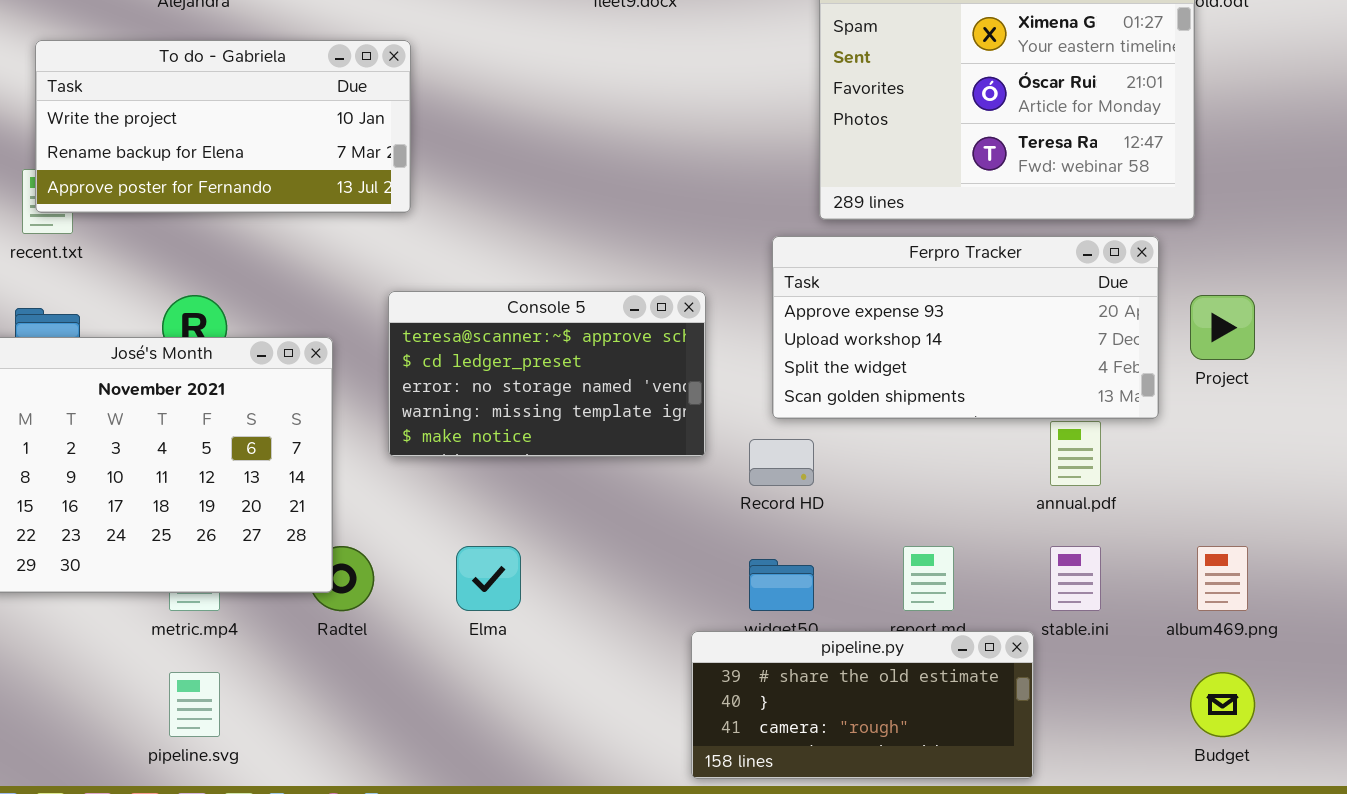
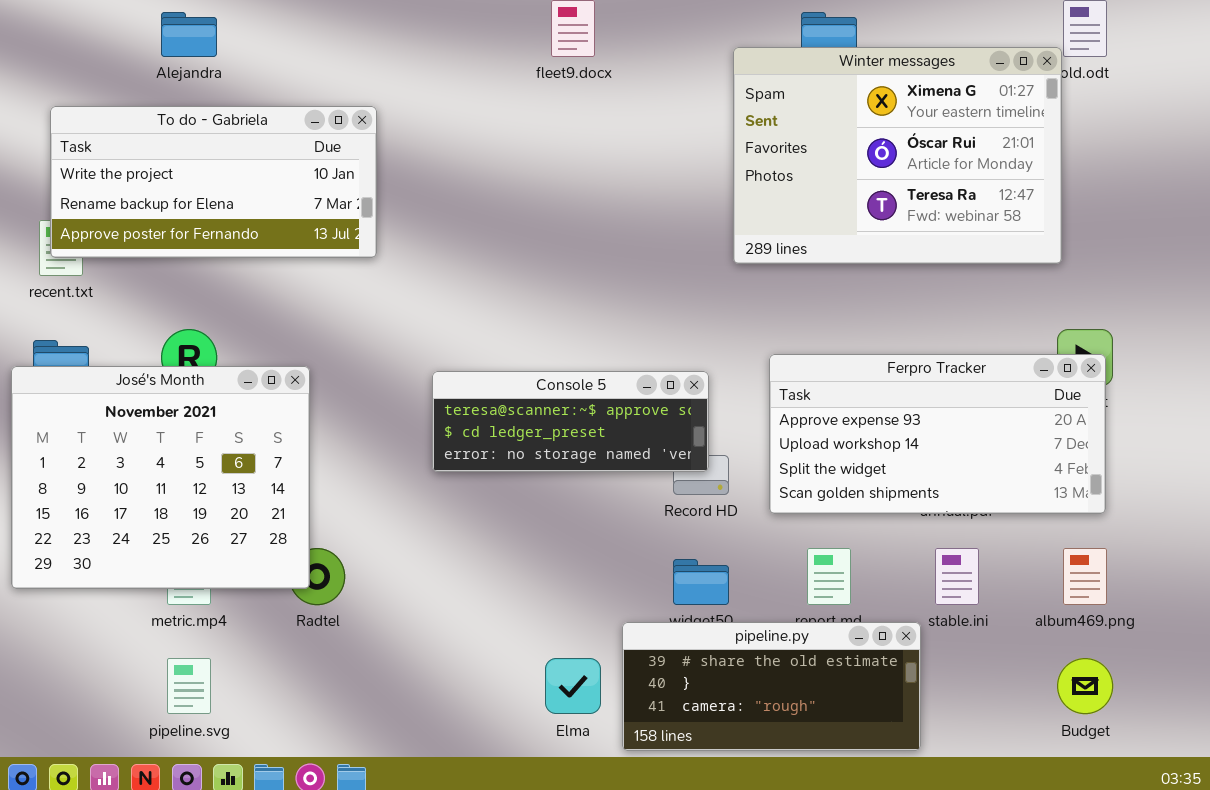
Ferpro Tracker: [772,236,1159,419] -> [769,354,1106,514], moved
Console 5: [388,291,706,457] -> [432,371,709,472], moved, resized
Elma: [456,546,521,611] -> [545,658,601,714], moved

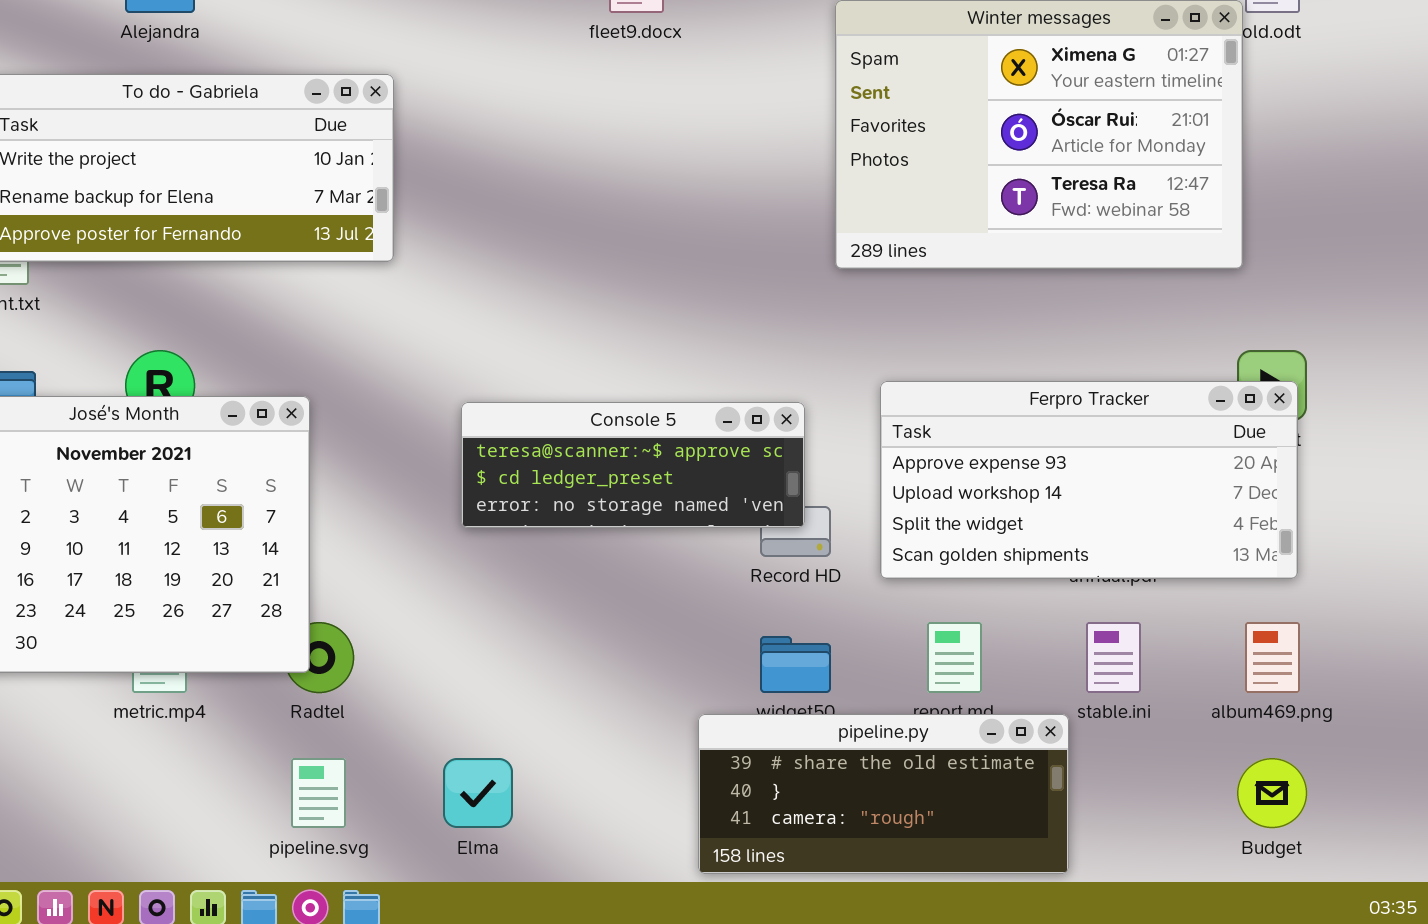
pipeline.svg: [167,658,211,714] -> [291,758,346,828], moved
Elma: [545,658,601,714] -> [443,758,513,828], moved

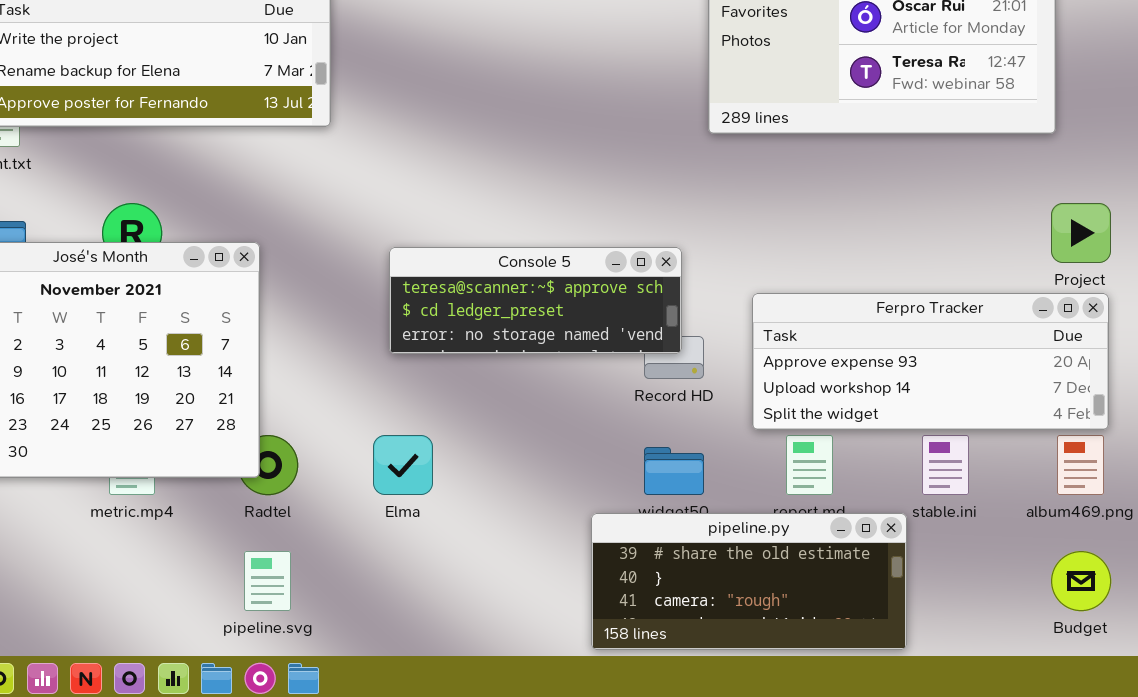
Ferpro Tracker: [880,381,1298,579] -> [752,293,1109,430], moved, resized
Elma: [443,758,513,828] -> [373,435,433,495], moved

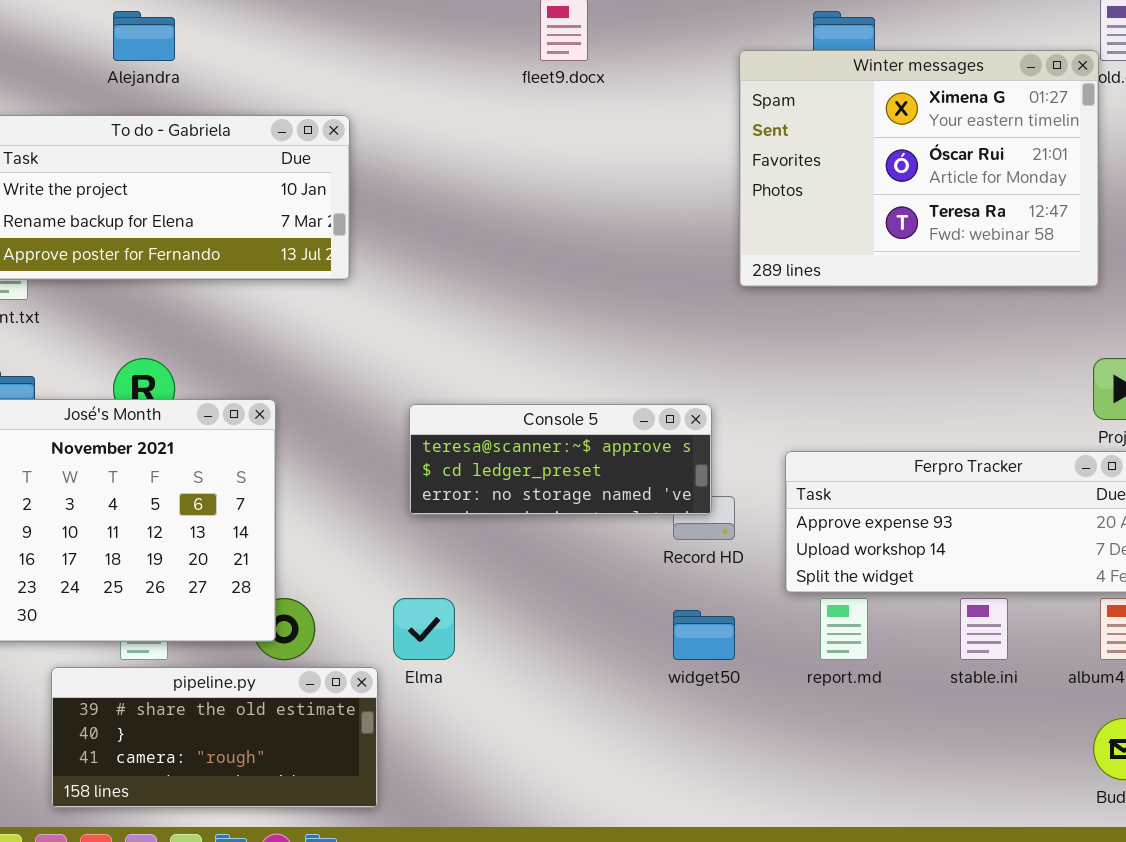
pipeline.py: [591,513,907,650] -> [51,667,378,808], moved

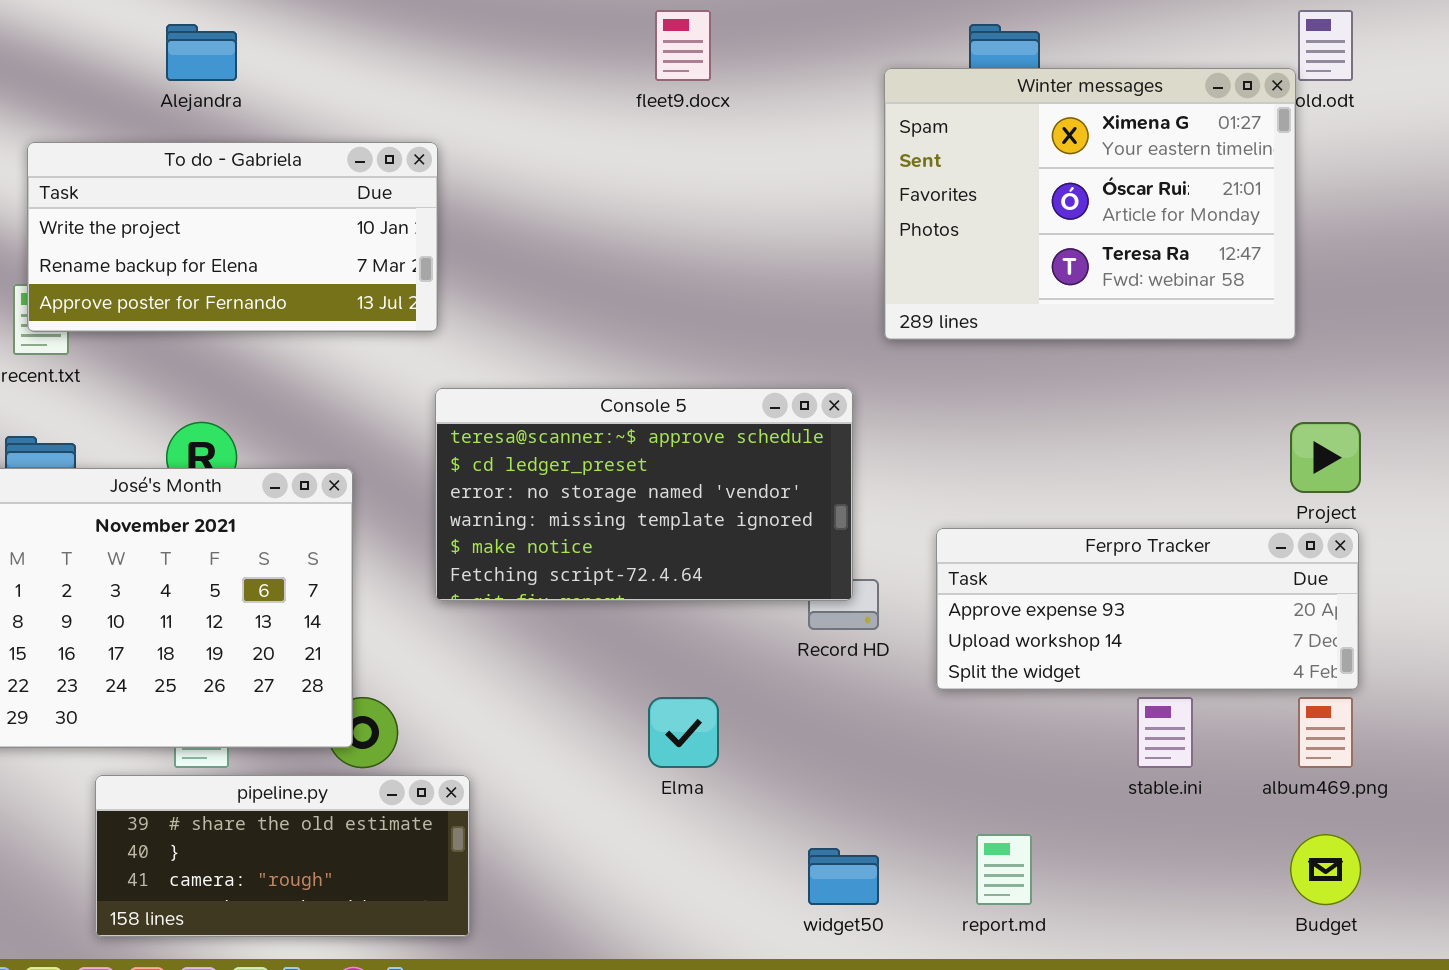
Console 5: [409,404,712,515] -> [435,388,853,601], resized
Elma: [393,598,455,660] -> [648,697,719,768], moved
report.md: [820,598,868,660] -> [976,834,1032,905], moved
widget50: [673,610,735,660] -> [808,848,879,905], moved

